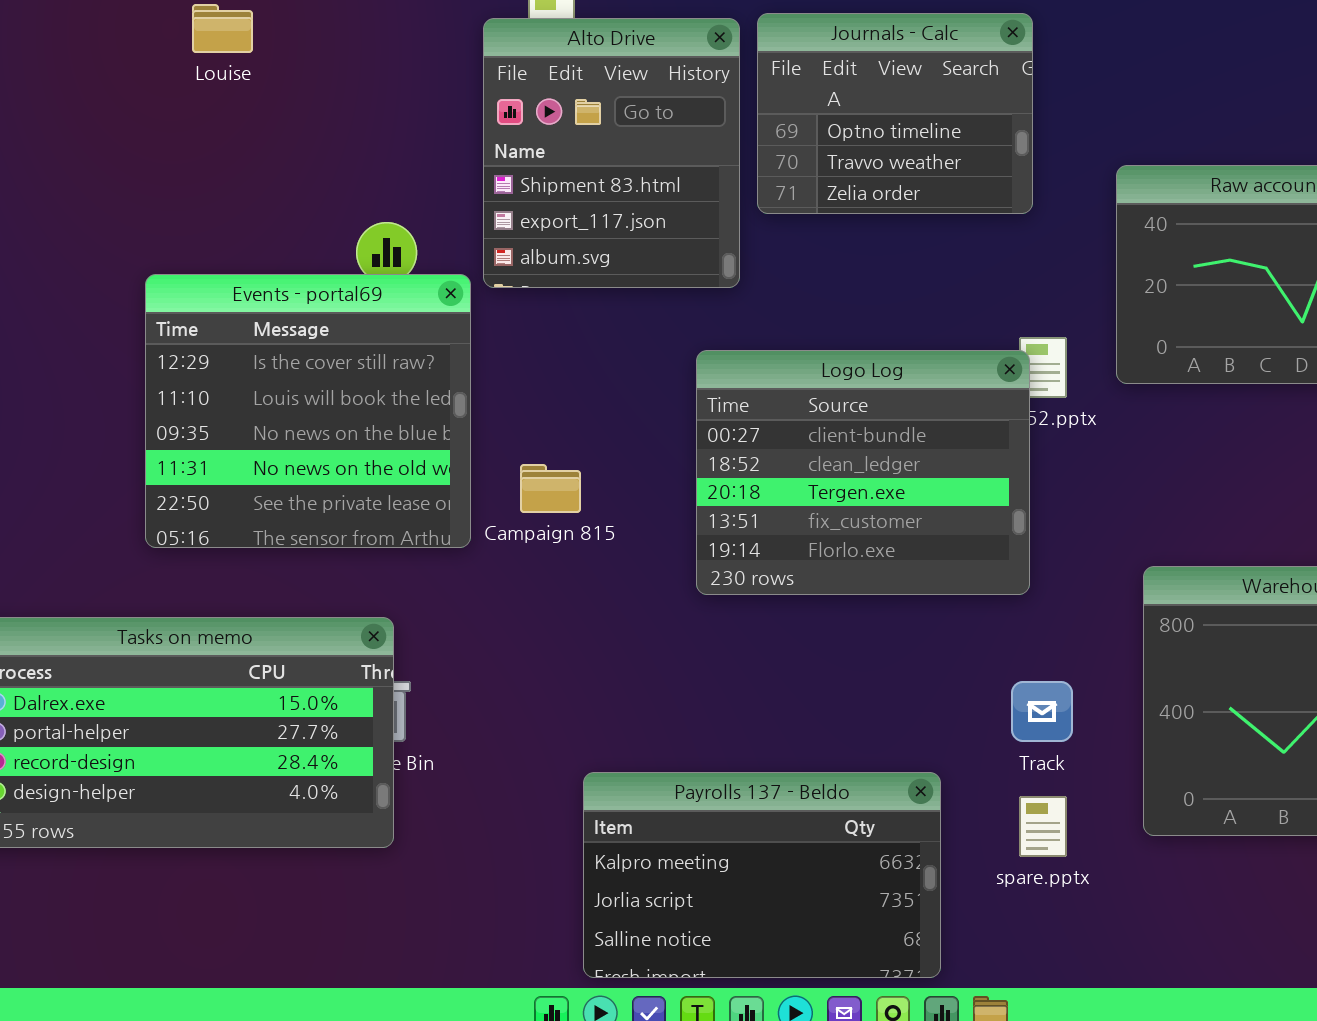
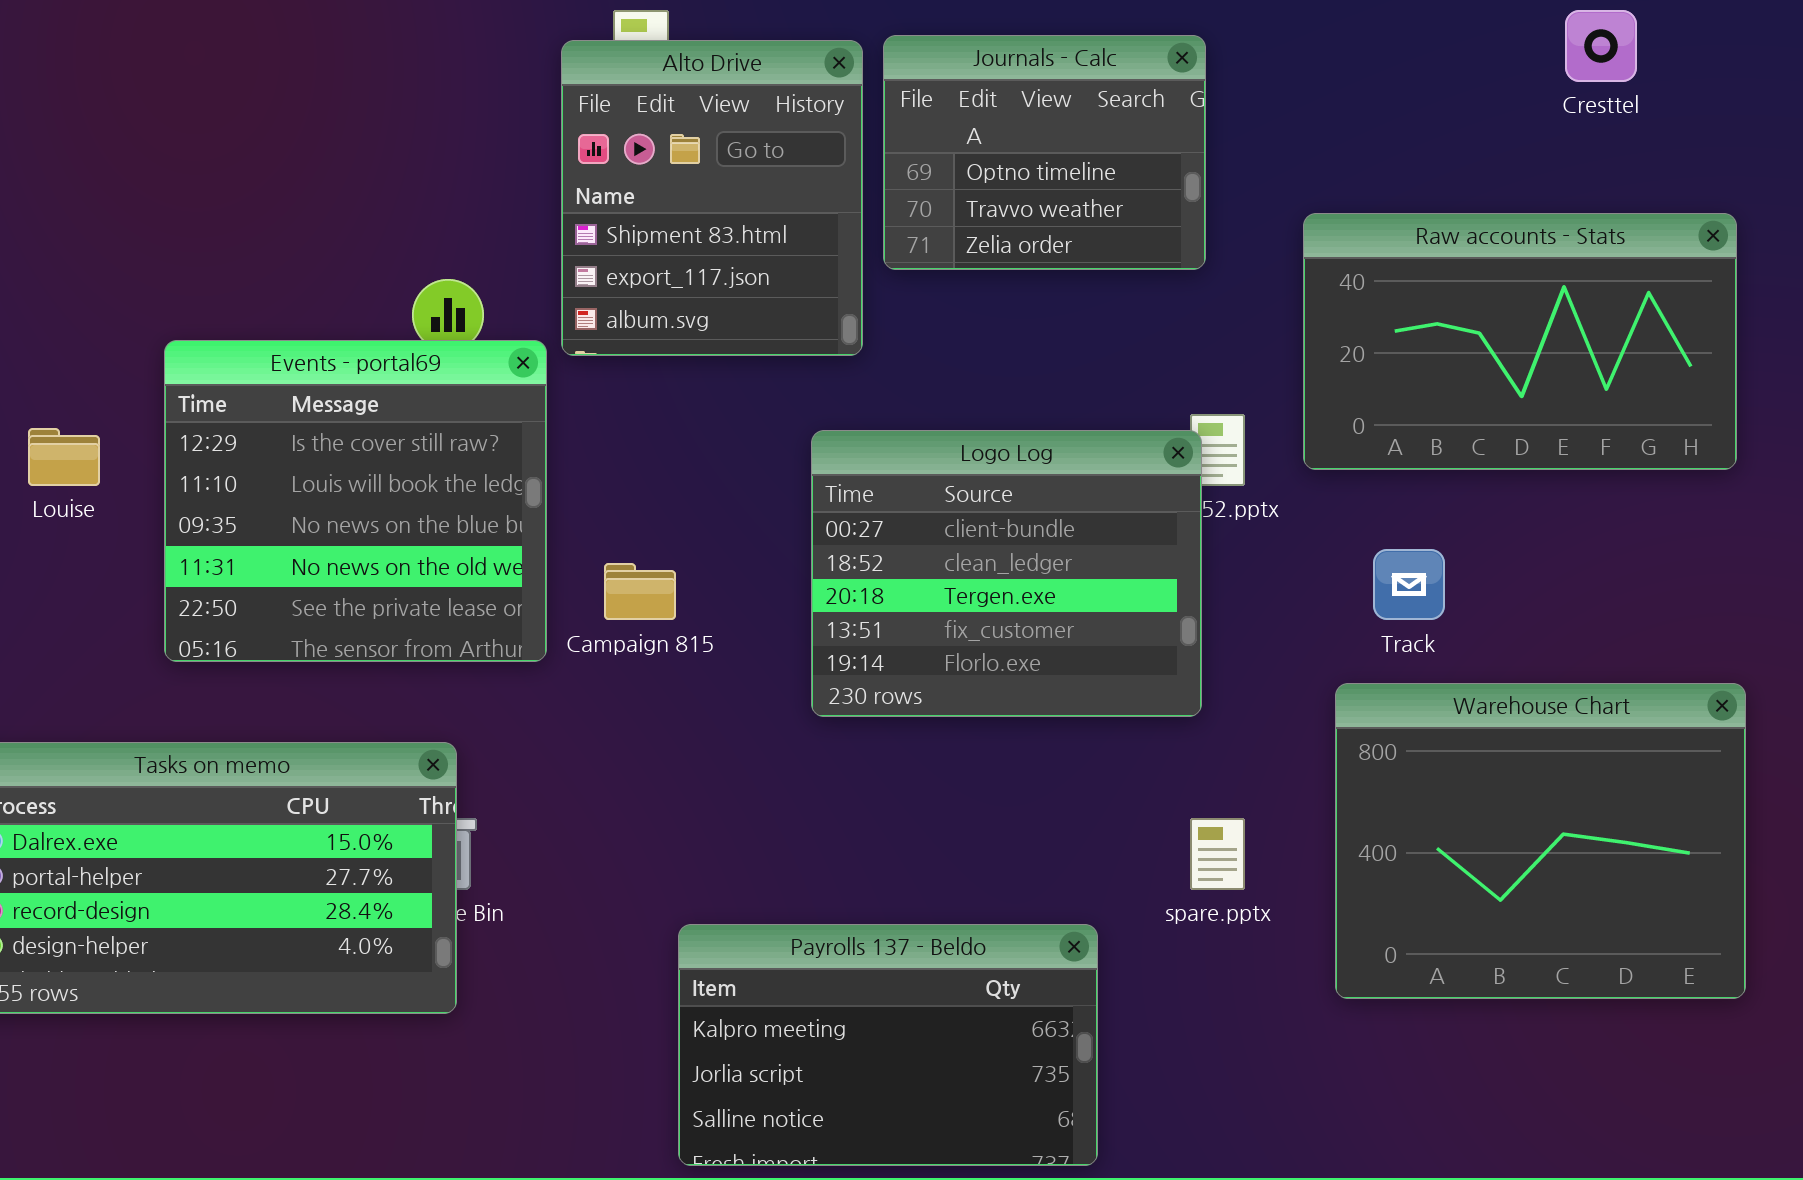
Louise: [192,4,253,53] -> [28,428,100,486], moved
Track: [1011,681,1073,742] -> [1373,549,1445,620], moved
spare.pptx: [1019,796,1067,857] -> [1190,818,1245,890], moved

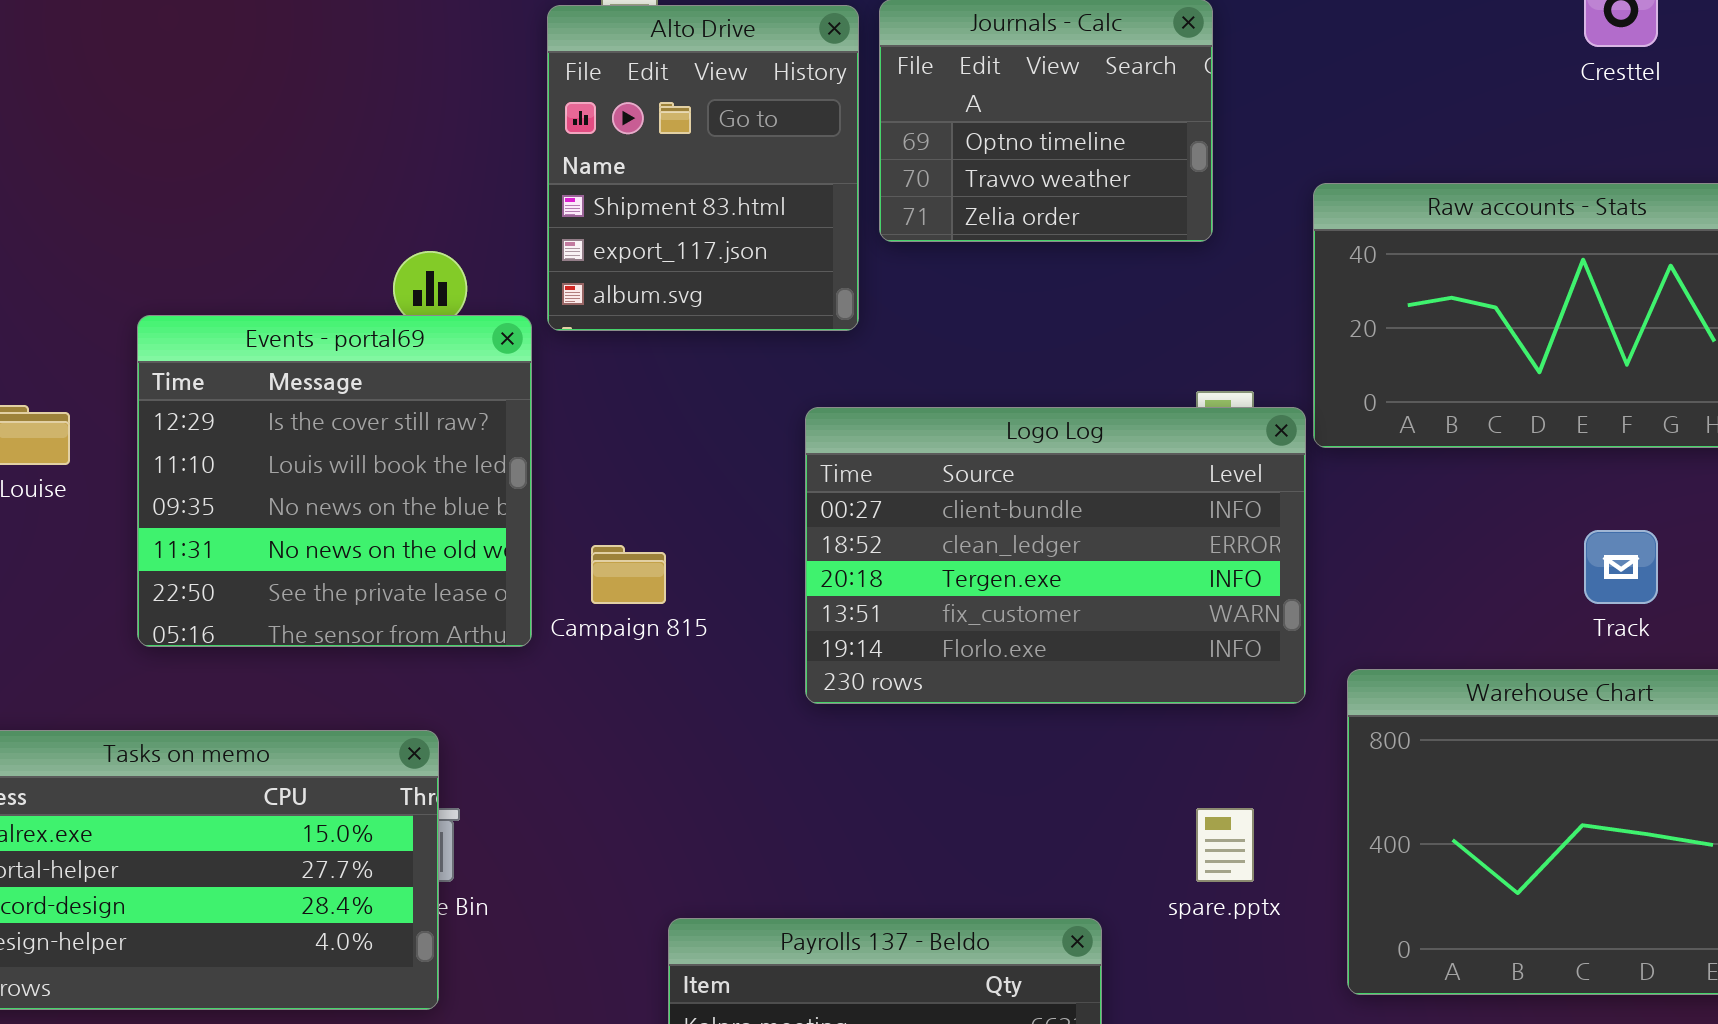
Logo Log: [811,430,1202,717] -> [805,407,1306,704], resized
Track: [1373,549,1445,620] -> [1584,530,1658,604], moved

